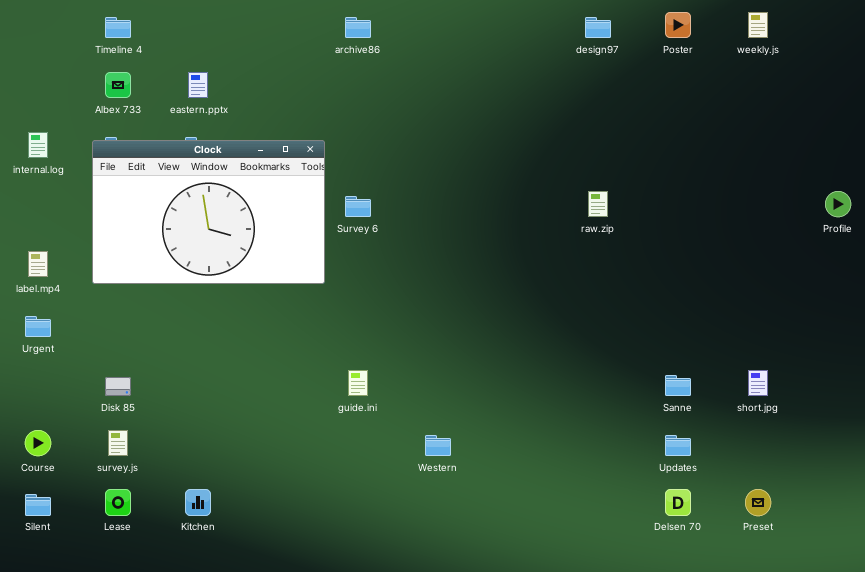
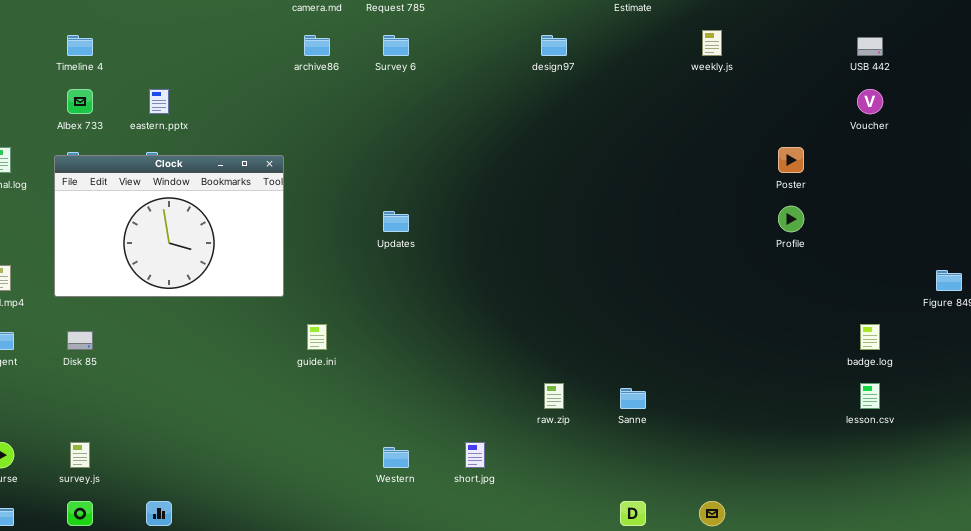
Poster: [665,12,691,38] -> [778,147,804,173], moved
raw.zip: [588,191,608,217] -> [544,383,564,409], moved
Survey 6: [345,196,371,217] -> [383,35,409,56], moved
guide.ini: [348,370,368,396] -> [307,324,327,350], moved
short.jpg: [748,370,768,396] -> [465,442,485,468], moved
Disk 85: [105,377,131,396] -> [67,331,93,350], moved
Updates: [665,435,691,456] -> [383,211,409,232], moved

